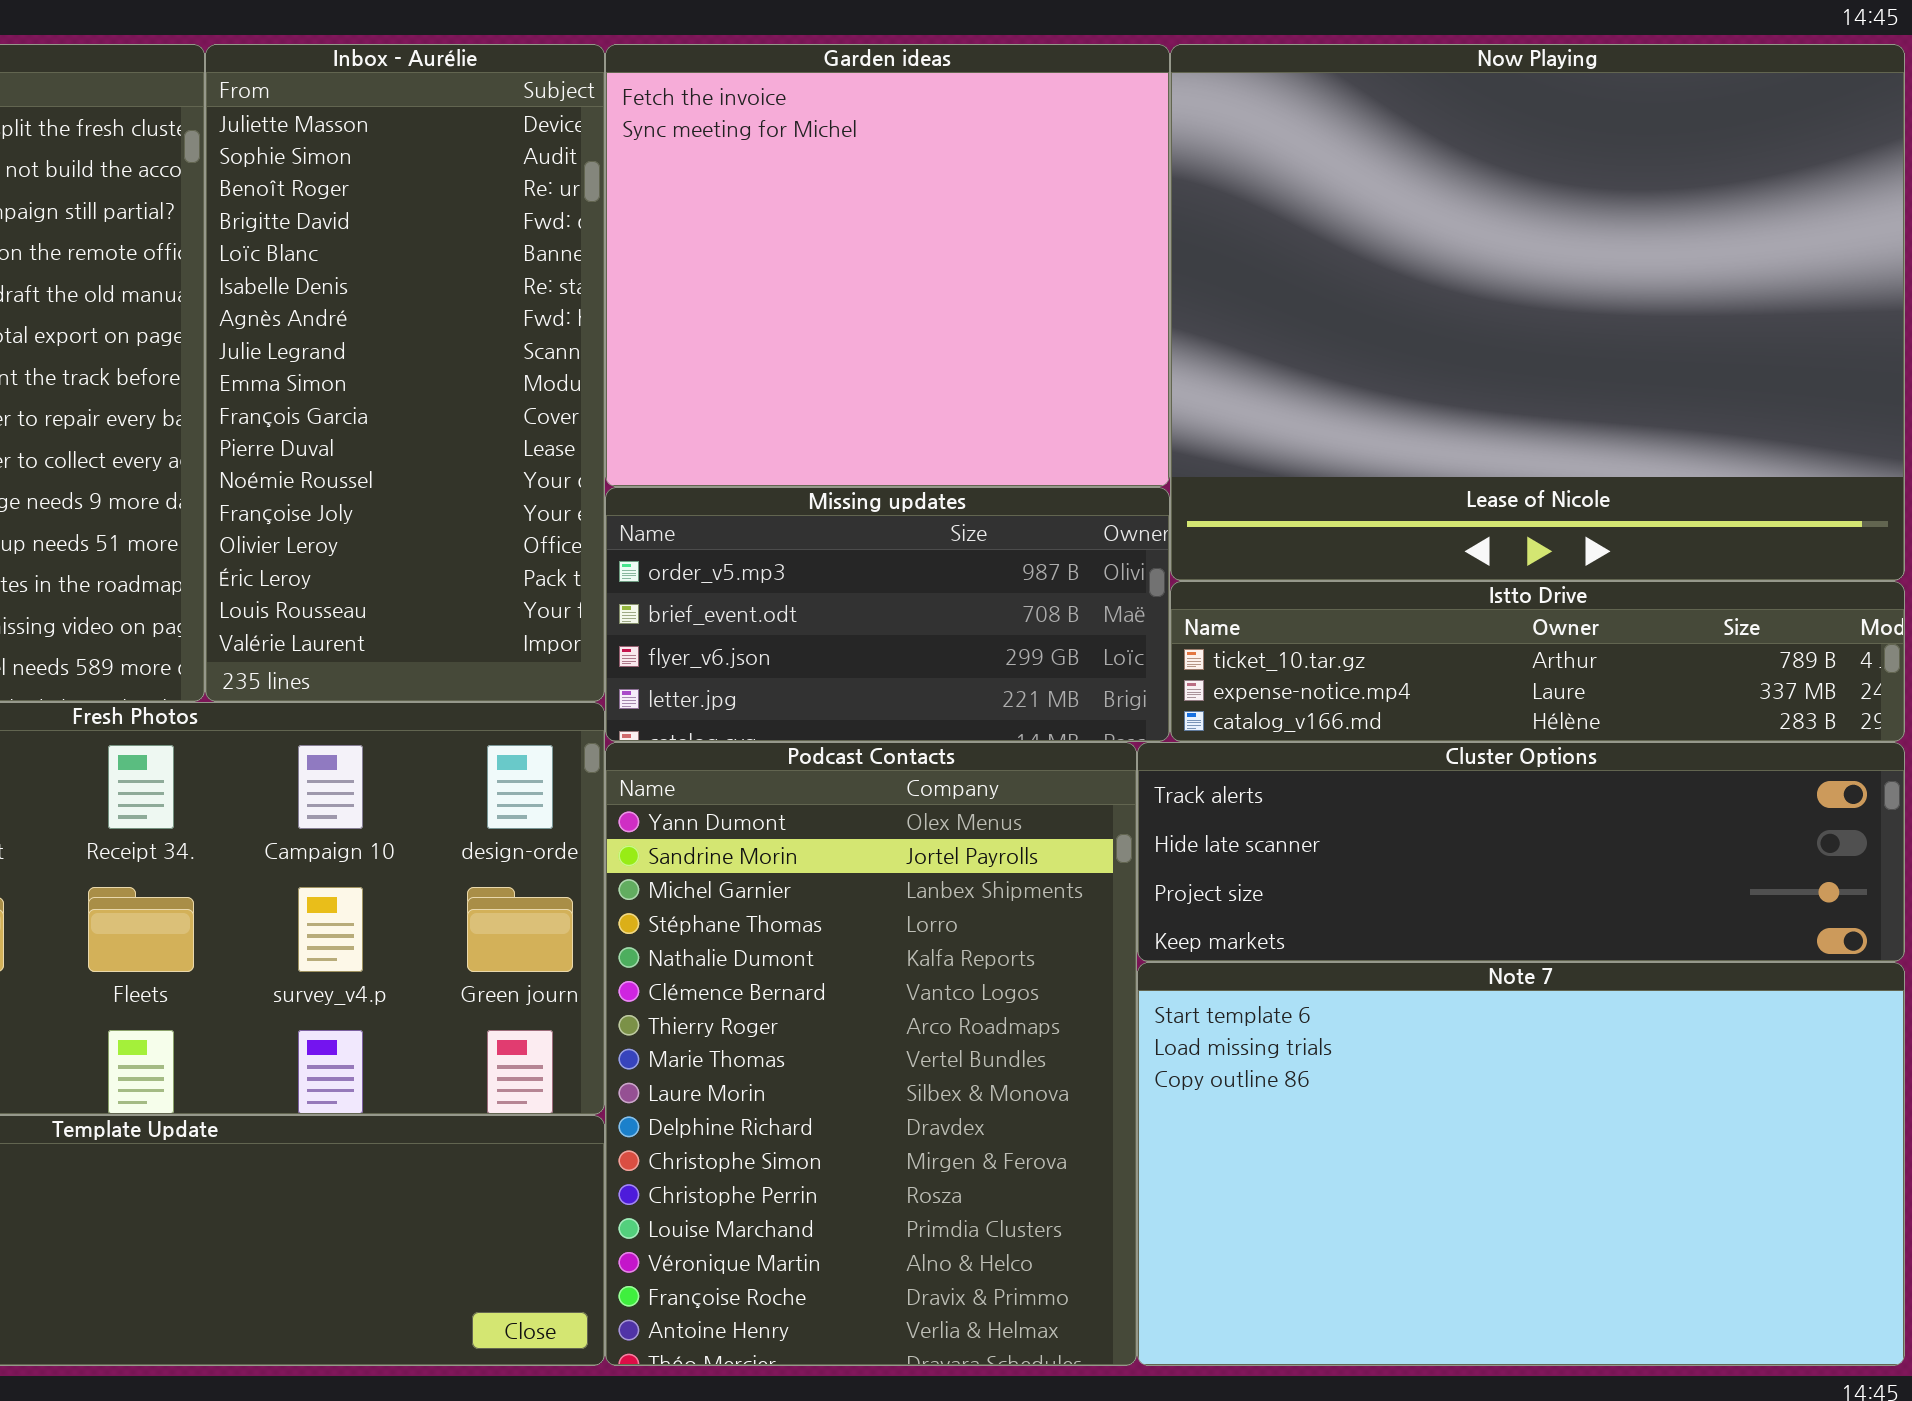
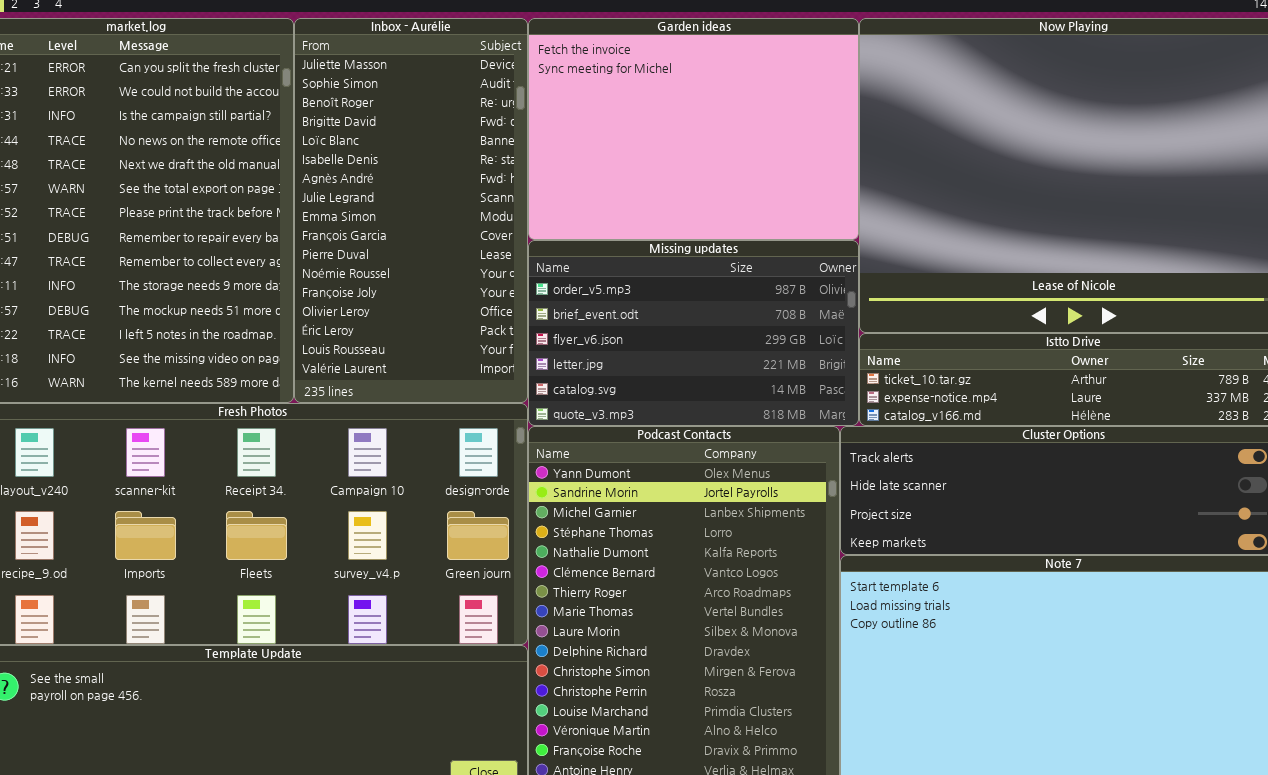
Garden ideas: [605,44,1170,487] -> [528,18,859,240], resized
Missing updates: [605,487,1170,742] -> [528,240,859,426], resized

